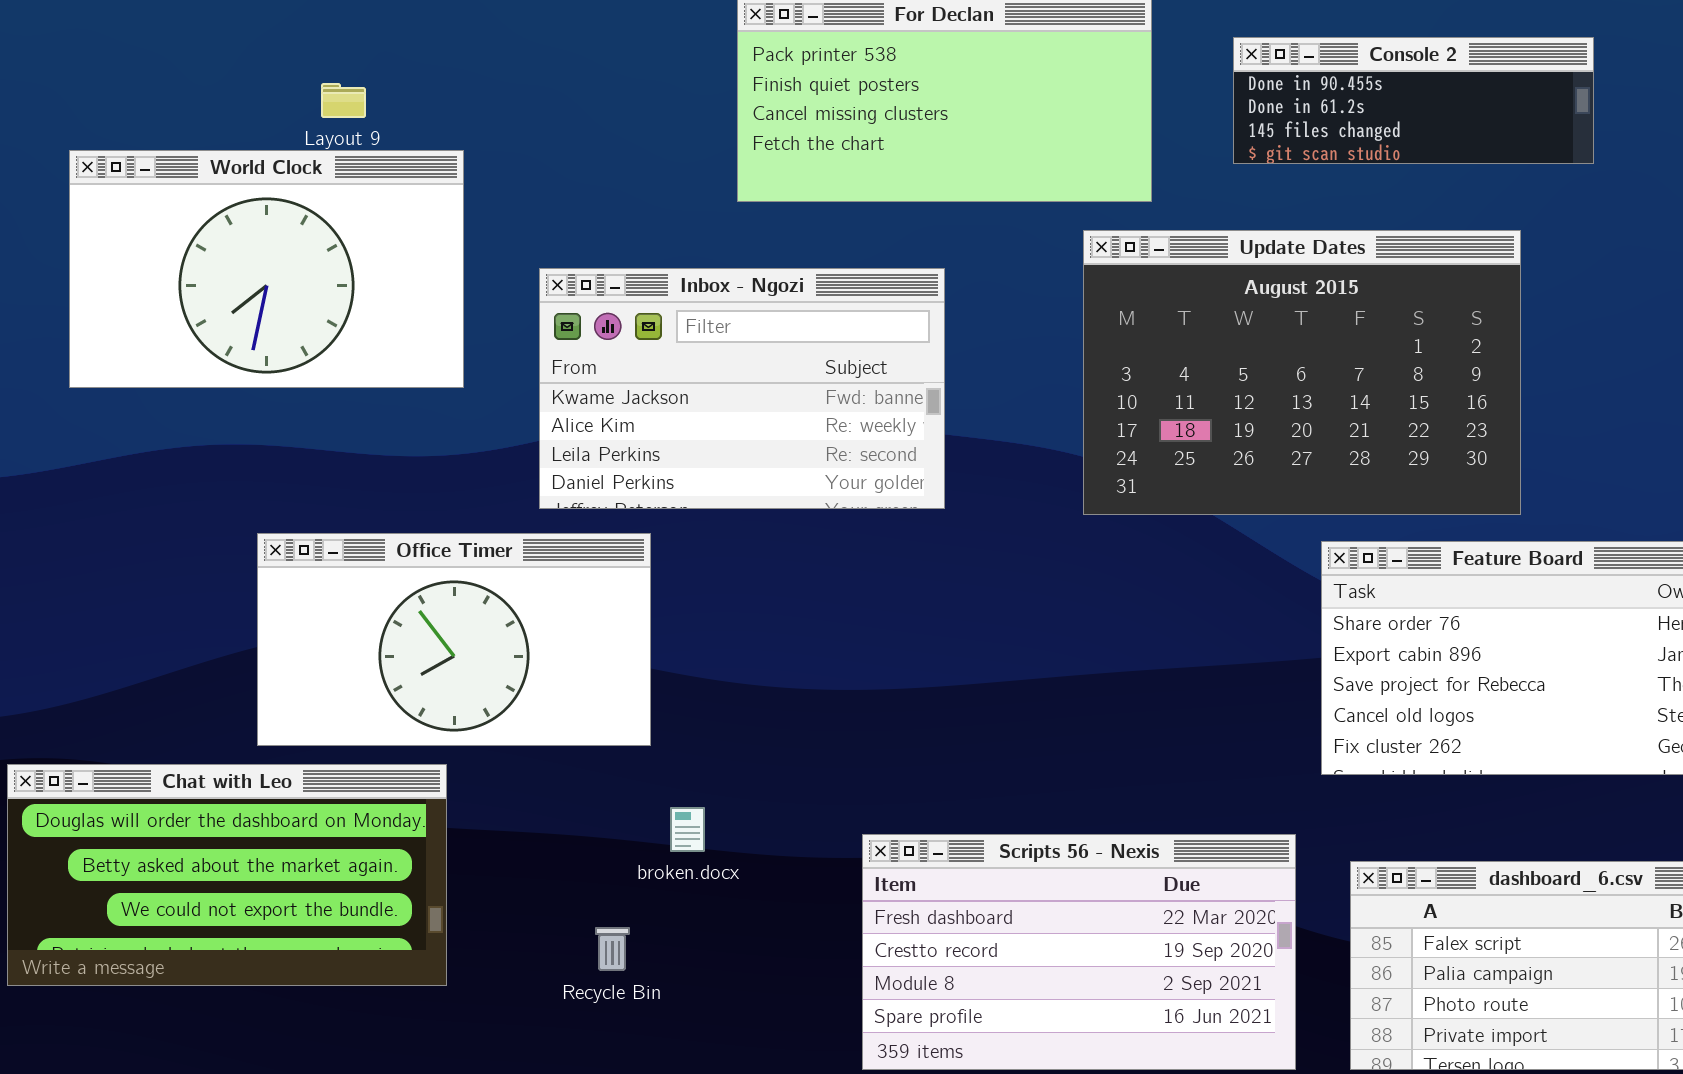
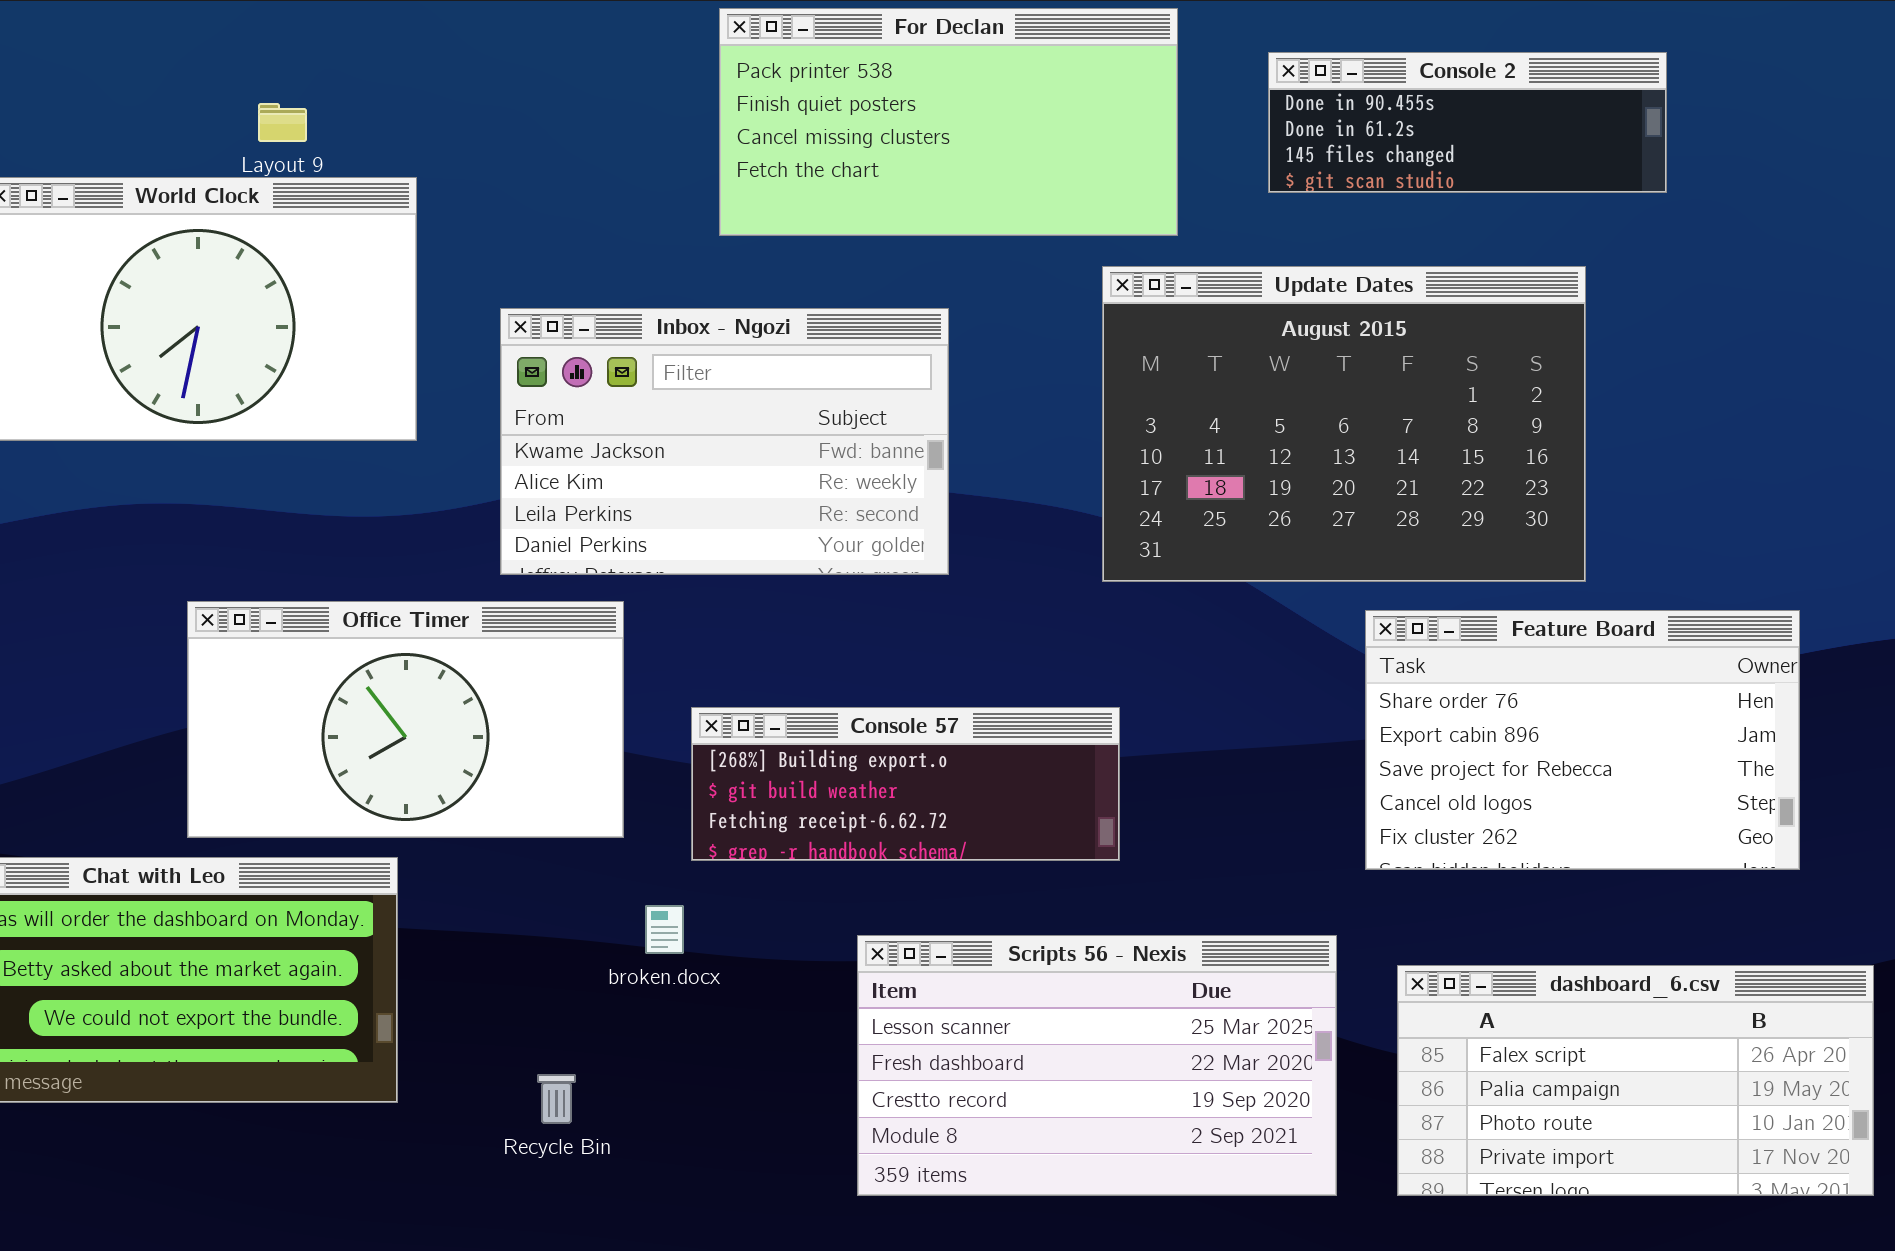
Console 57: none -> [691,707,1120,861], opened
Scripts 56 - Nexis: [862,834,1296,1070] -> [857,935,1337,1196], scrolled up 1 row
Recycle Bin: [595,927,630,971] -> [537,1074,576,1124], moved

